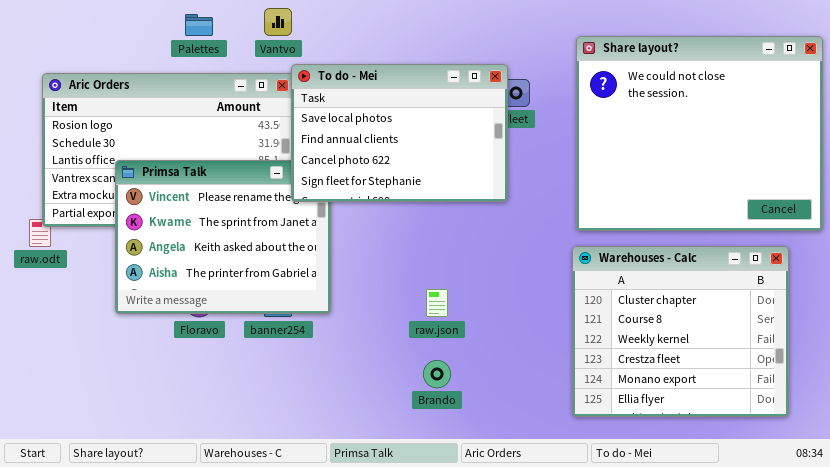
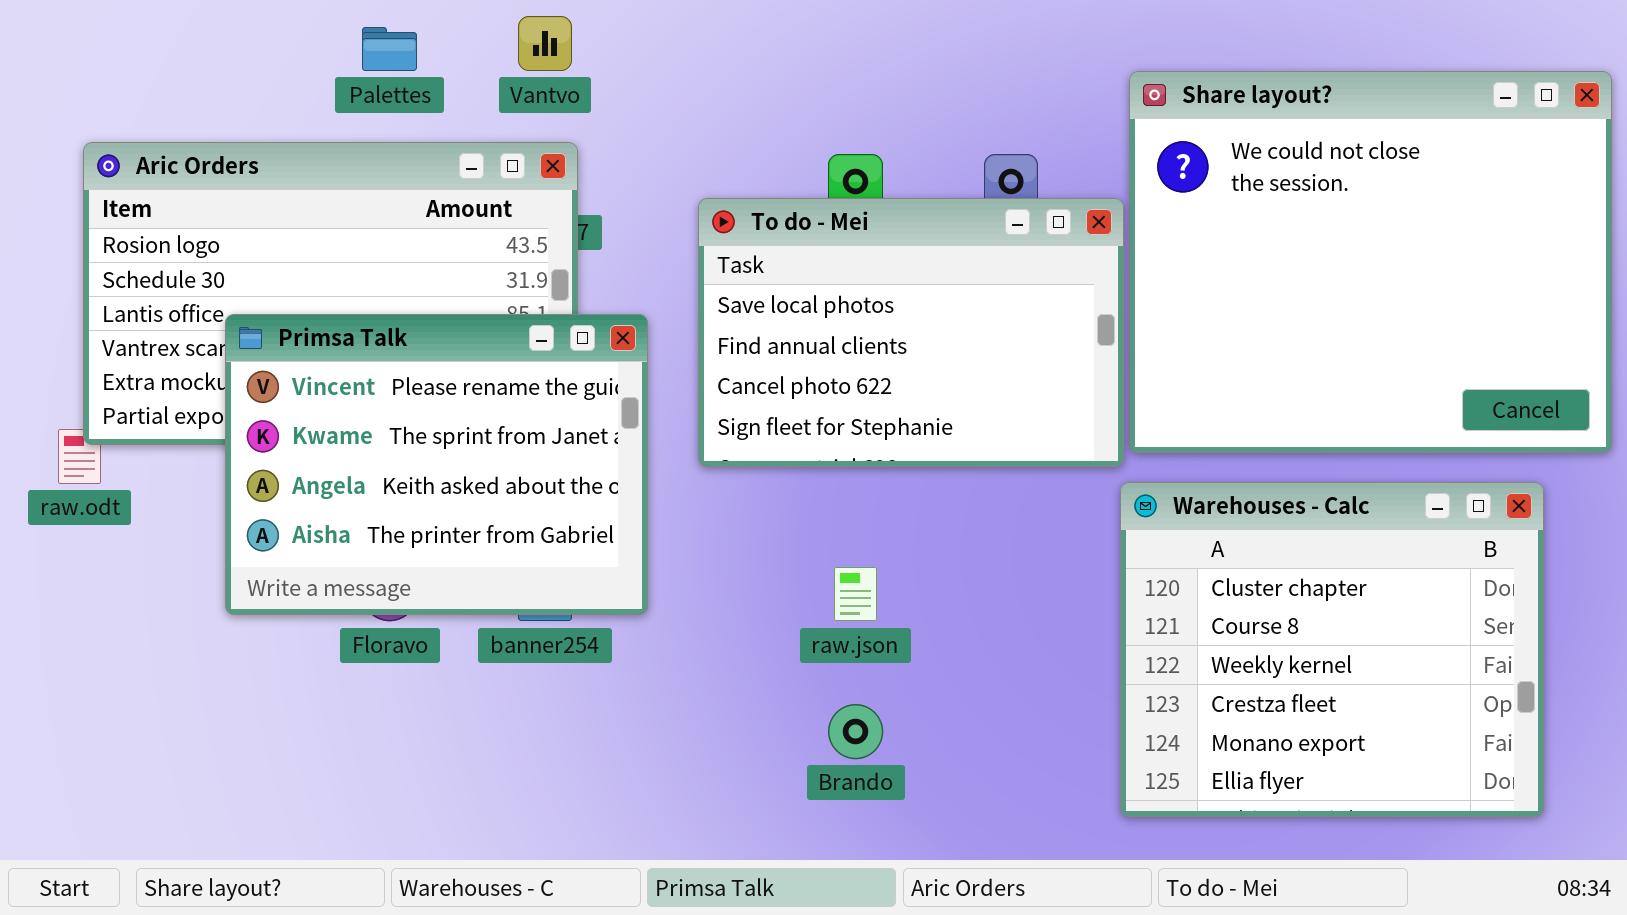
To do - Mei: [291,64,508,202] -> [698,198,1124,467], moved

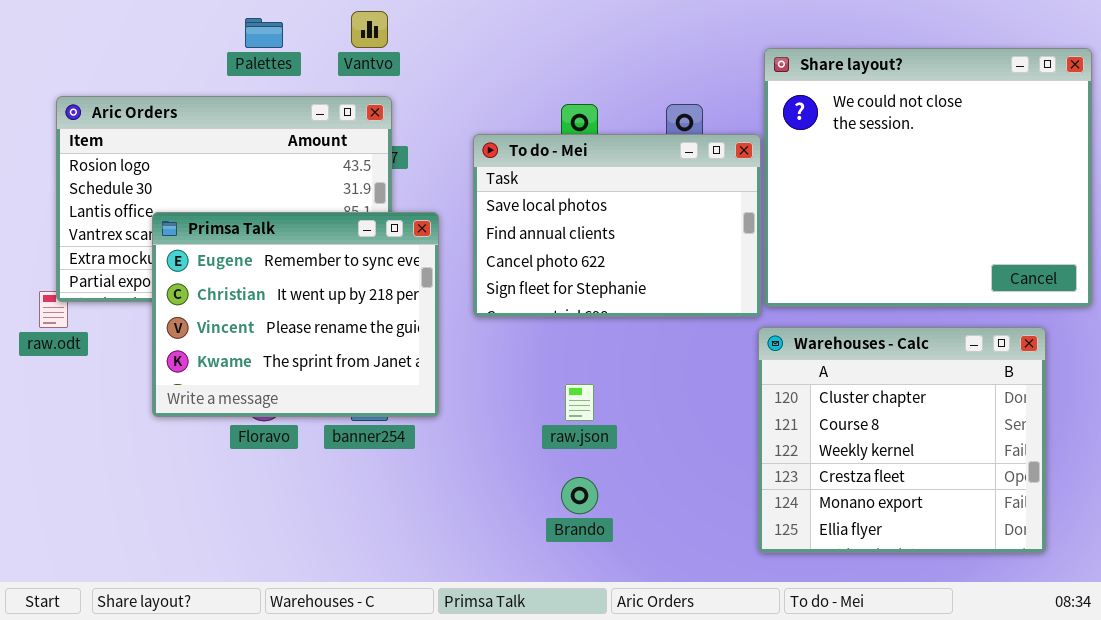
Primsa Talk: [225,314,648,615] -> [152,212,439,417], scrolled up 2 rows

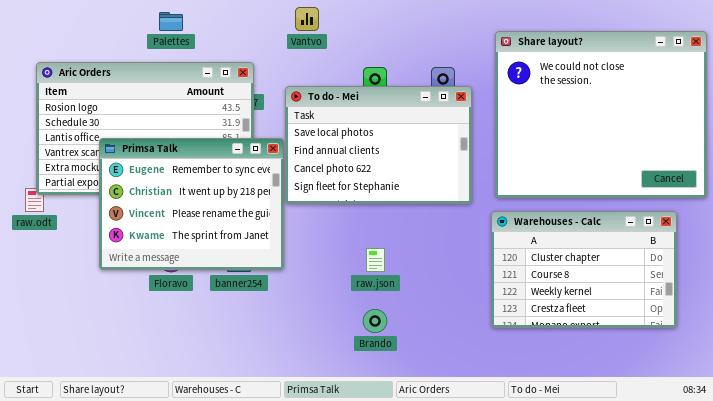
Vantvo: [351,11,388,48] -> [295,7,319,31], moved
To do - Mei: [473,134,761,317] -> [285,86,472,204], moved
Warehouses - Calc: [758,327,1046,553] -> [491,211,677,328], resized

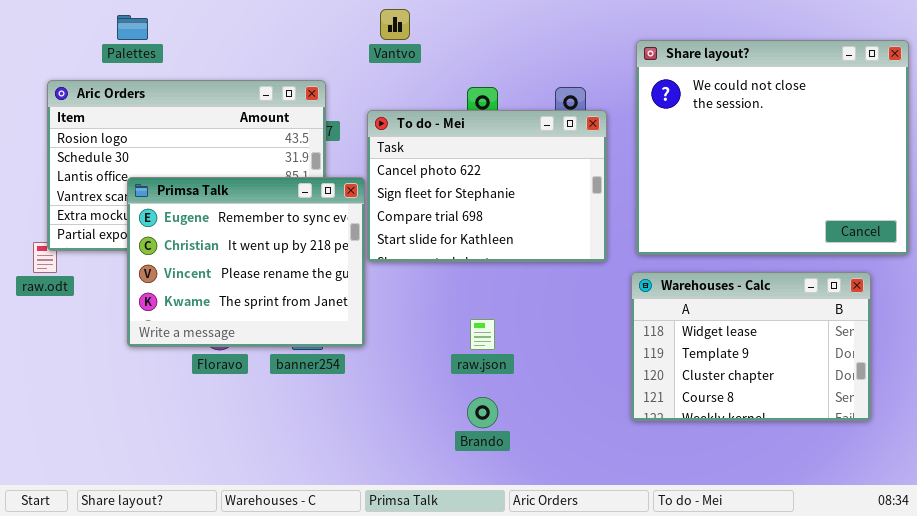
Palettes: [159,12,183,31] -> [117,15,148,40], moved
To do - Mei: [285,86,472,204] -> [367,110,607,262], scrolled down 2 rows
Warehouses - Calc: [491,211,677,328] -> [631,272,871,421], scrolled up 2 rows

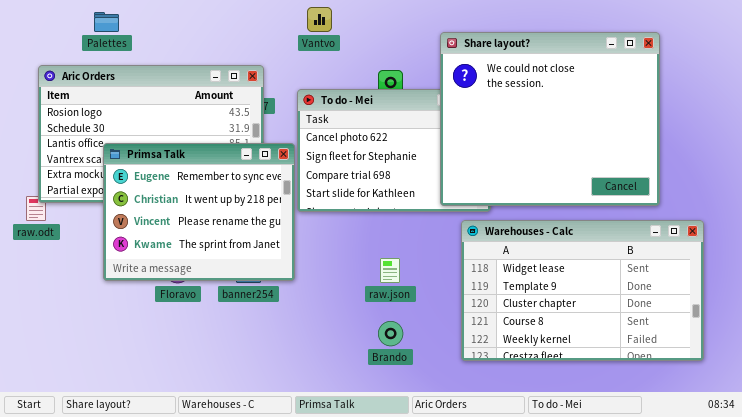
Share layout?: [636,40,909,255] -> [440,32,660,206], moved
Warehouses - Calc: [631,272,871,421] -> [461,220,704,361], resized

